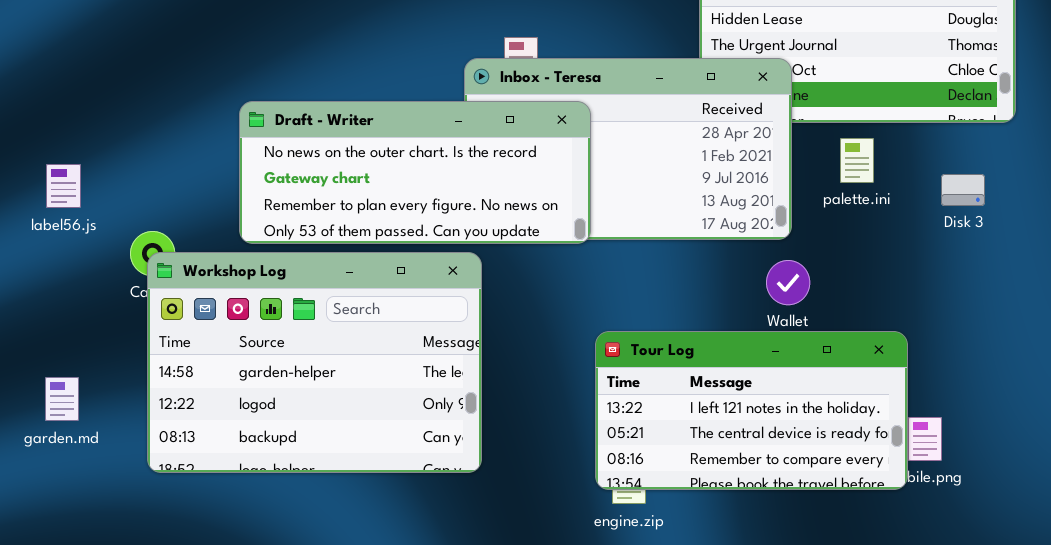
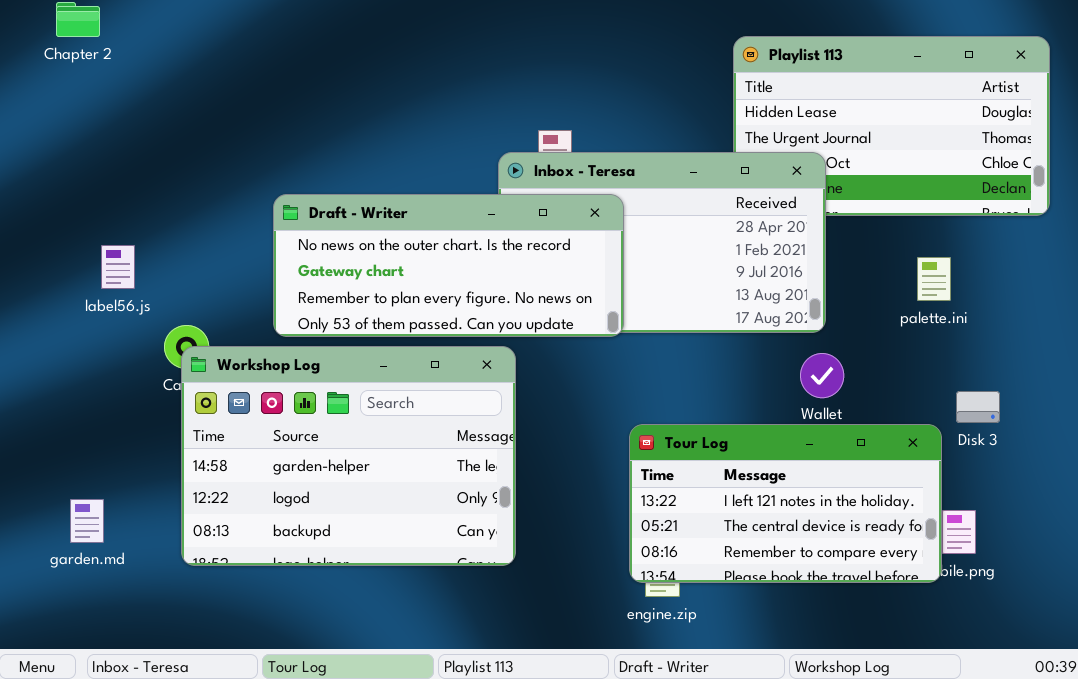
palette.ini: [840,138,874,183] -> [917,257,951,301], moved
label56.js: [46,164,81,208] -> [101,245,135,289], moved
Disk 3: [941,174,985,206] -> [956,391,1000,423], moved
garden.md: [45,377,79,421] -> [70,499,104,543], moved

